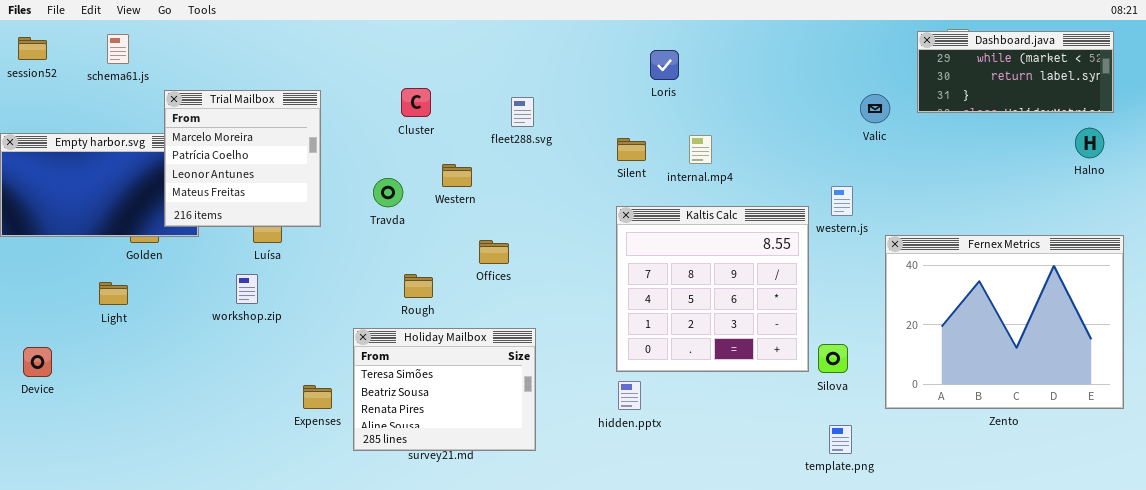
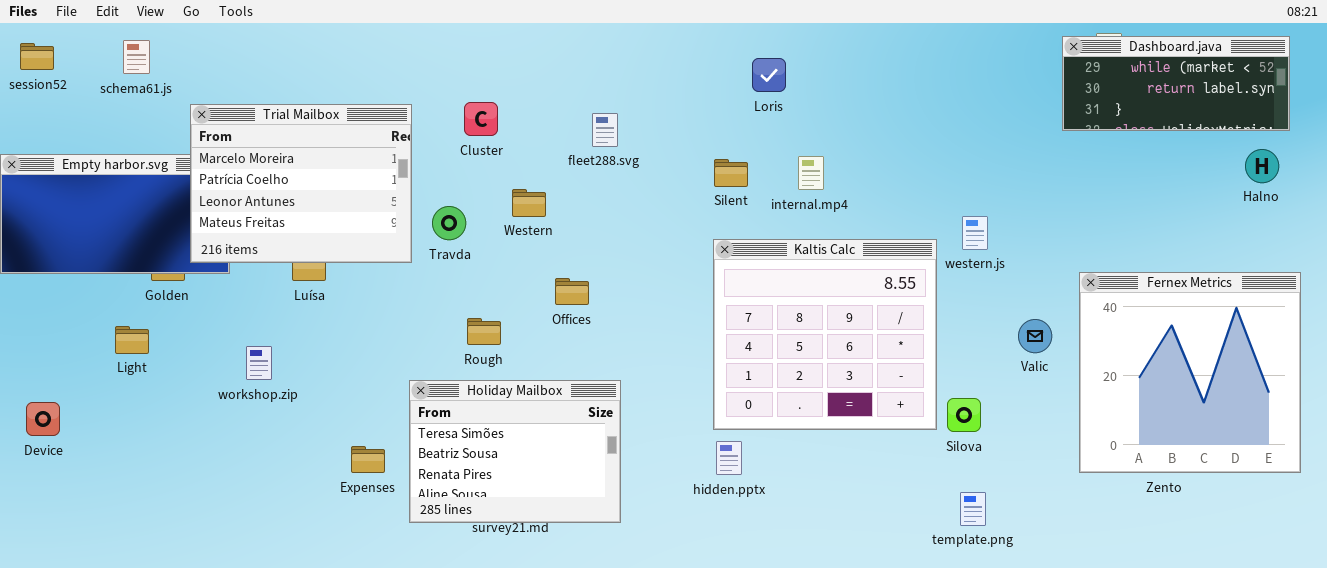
Trial Mailbox: [164,90,321,227] -> [190,104,412,263], resized
Valic: [860,94,890,123] -> [1018,319,1052,353], moved
Fernex Metrics: [885,235,1124,409] -> [1079,272,1301,473], resized
workshop.zip: [236,274,258,304] -> [246,346,272,380], moved

